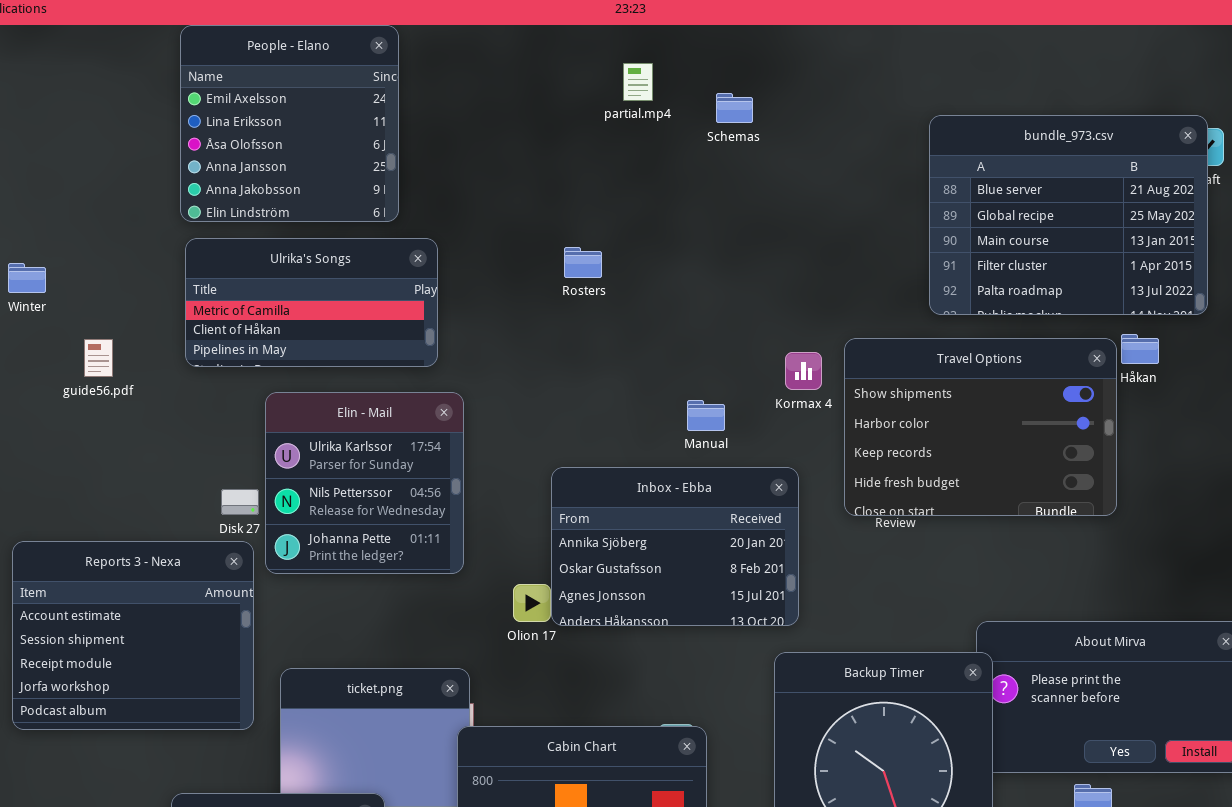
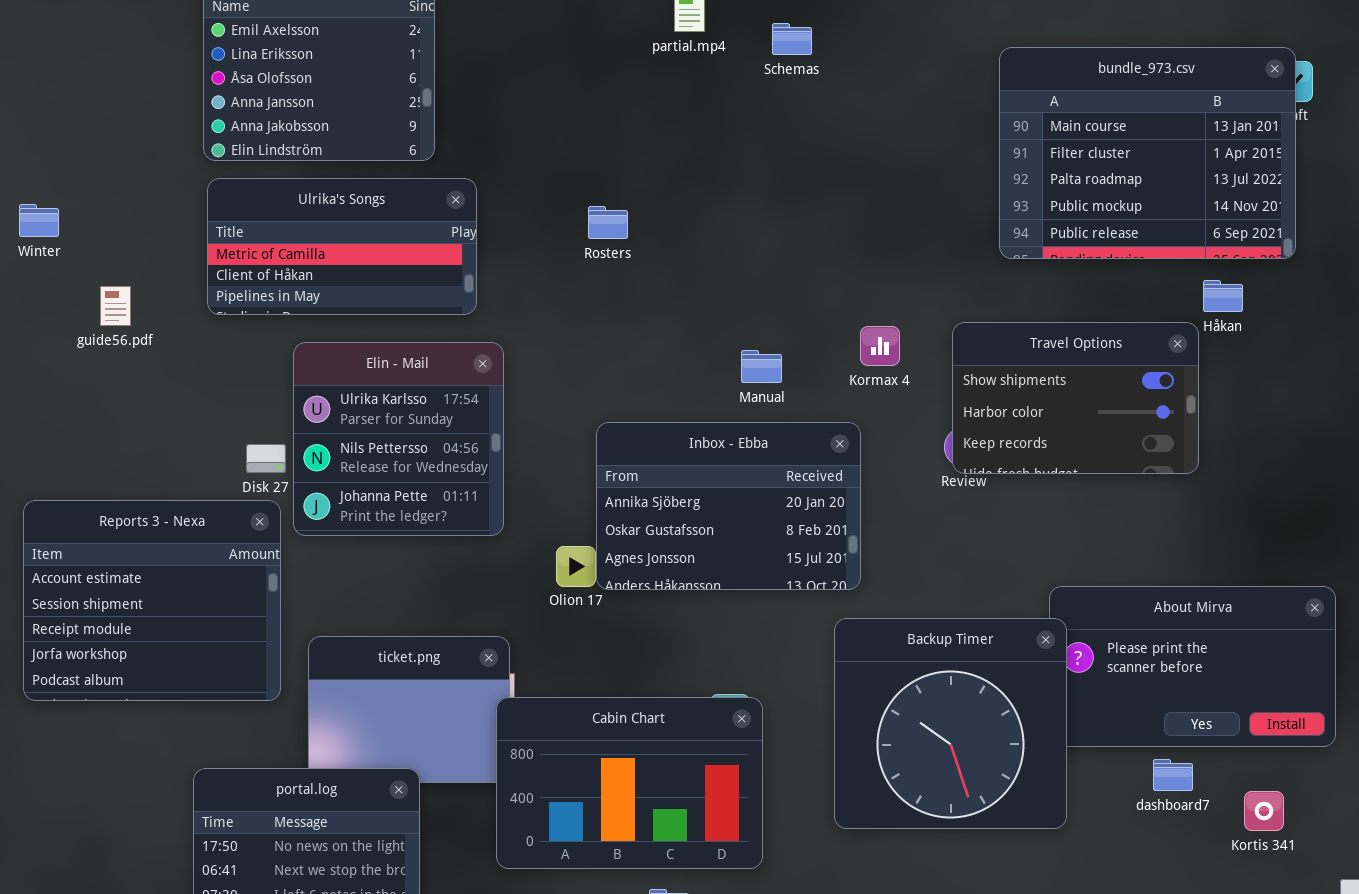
bundle_973.csv: [929,115,1208,315] -> [999,47,1296,259], scrolled down 2 rows
Rosters: [564,247,602,278] -> [588,206,628,239], moved
Travel Options: [844,338,1117,516] -> [952,322,1199,474], resized
Kormax 4: [785,352,822,390] -> [860,326,900,366], moved

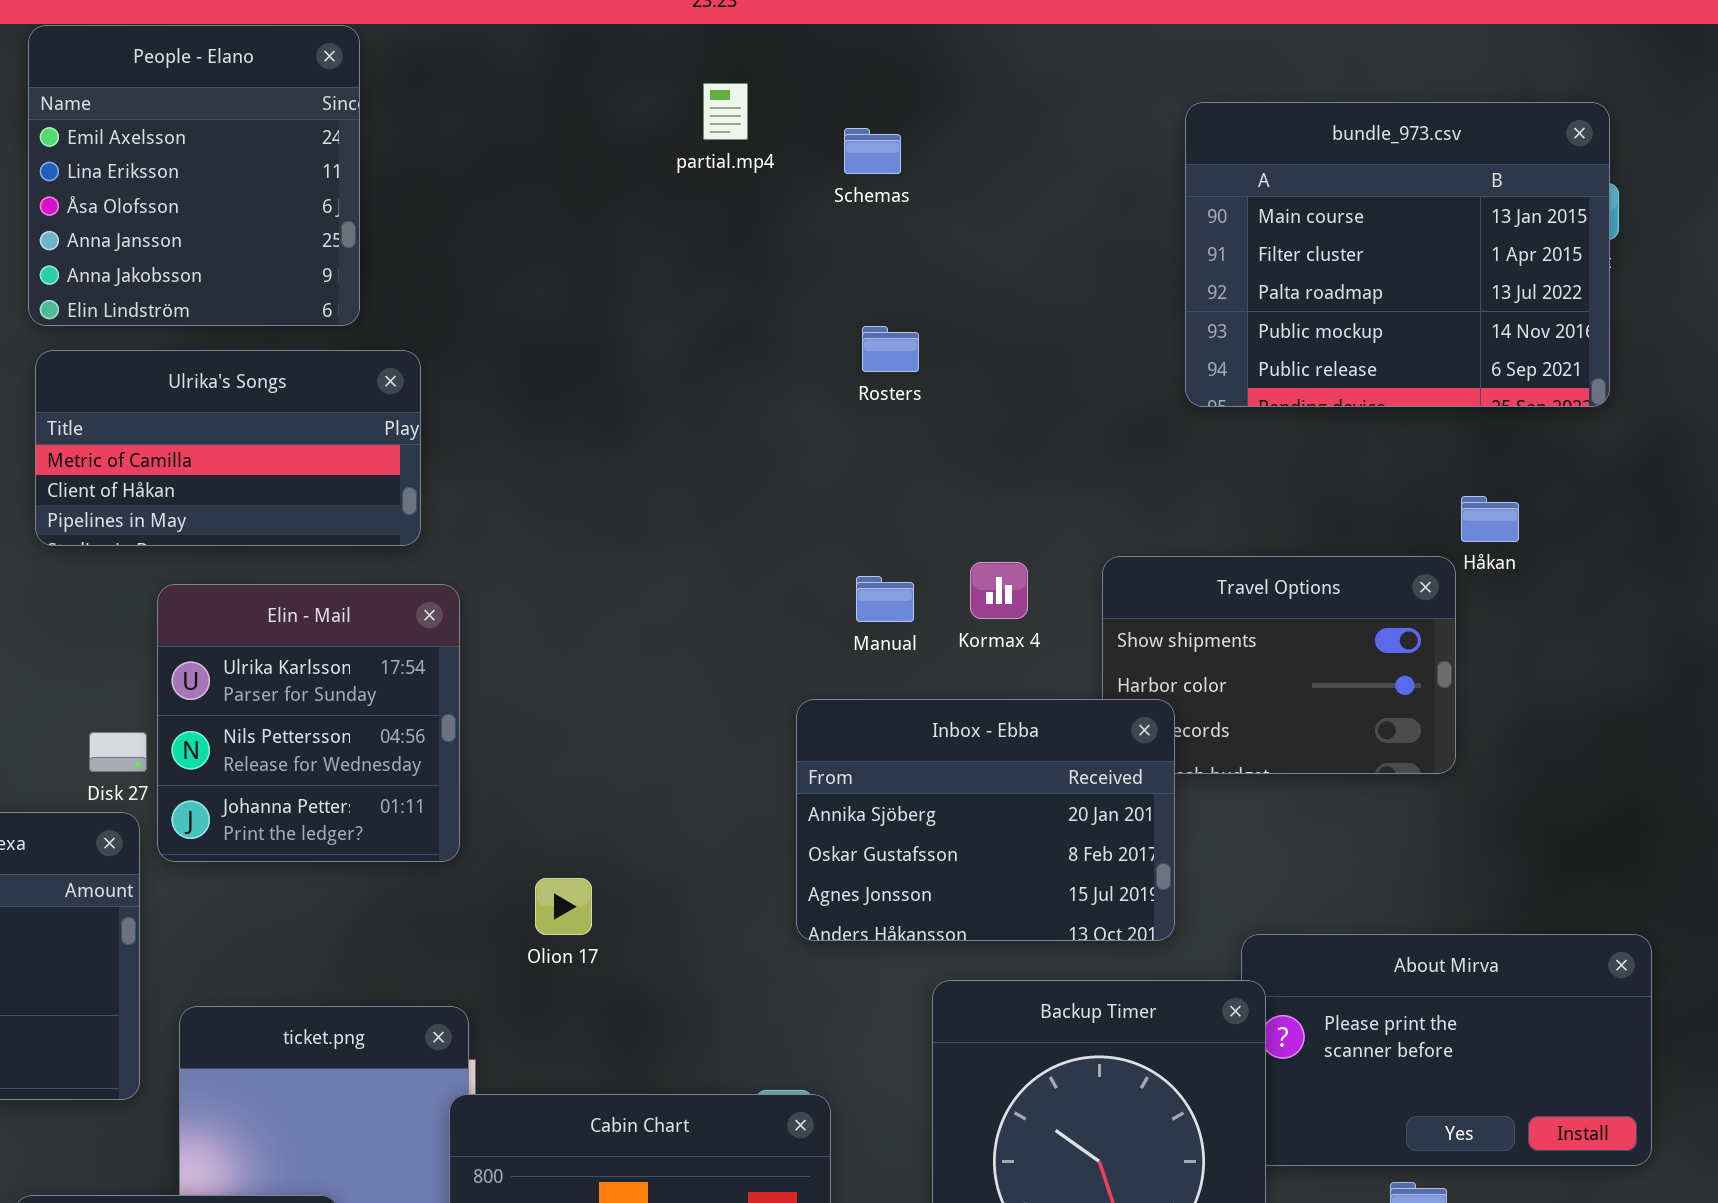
bundle_973.csv: [999,47,1296,259] -> [1185,102,1610,407], moved
Rosters: [588,206,628,239] -> [862,326,919,372], moved
Manual: [741,350,782,383] -> [856,576,914,622], moved
Inbox - Ebba: [596,422,861,590] -> [796,699,1175,941], moved

